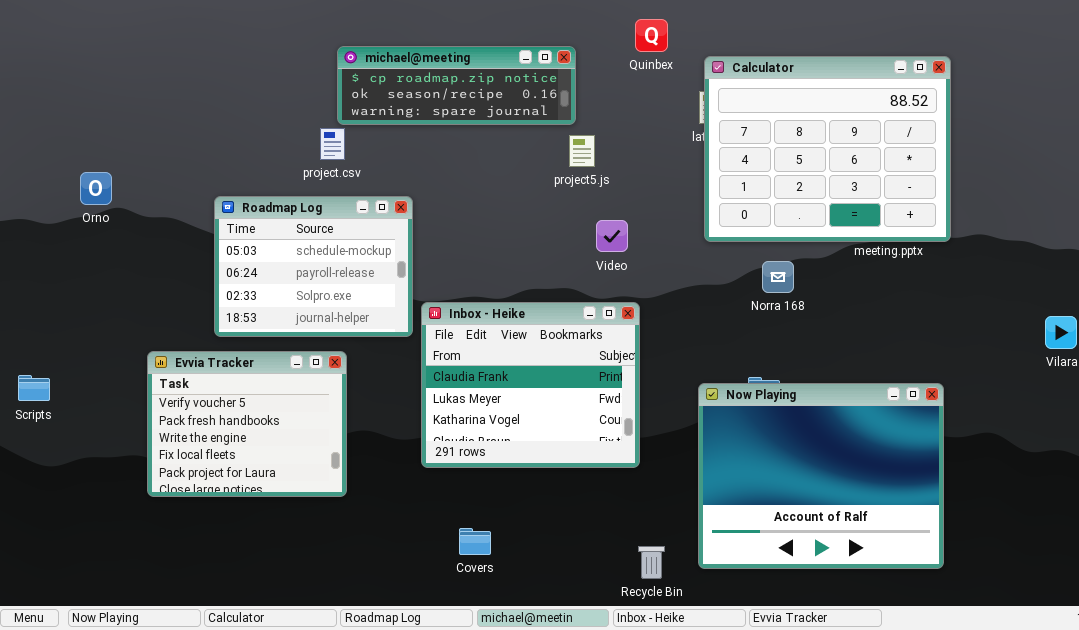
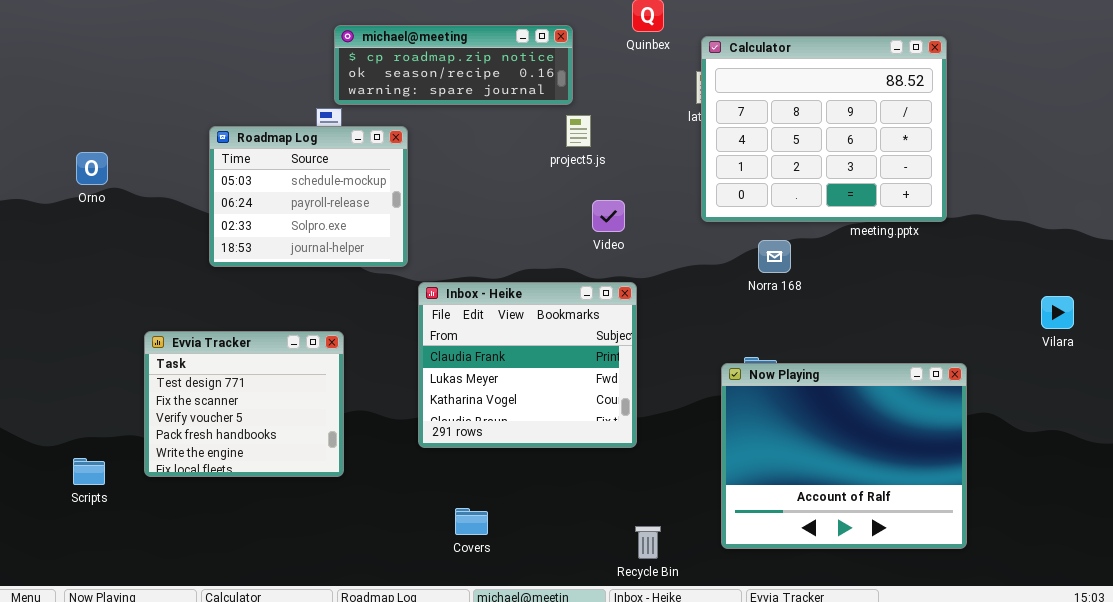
Roadmap Log: [214,196,413,337] -> [209,126,408,267], moved
Evvia Tracker: [147,351,347,497] -> [144,331,344,477], scrolled up 2 rows
Scripts: [18,375,50,401] -> [73,458,105,485], moved
Now Playing: [698,383,944,569] -> [721,363,967,549], moved

